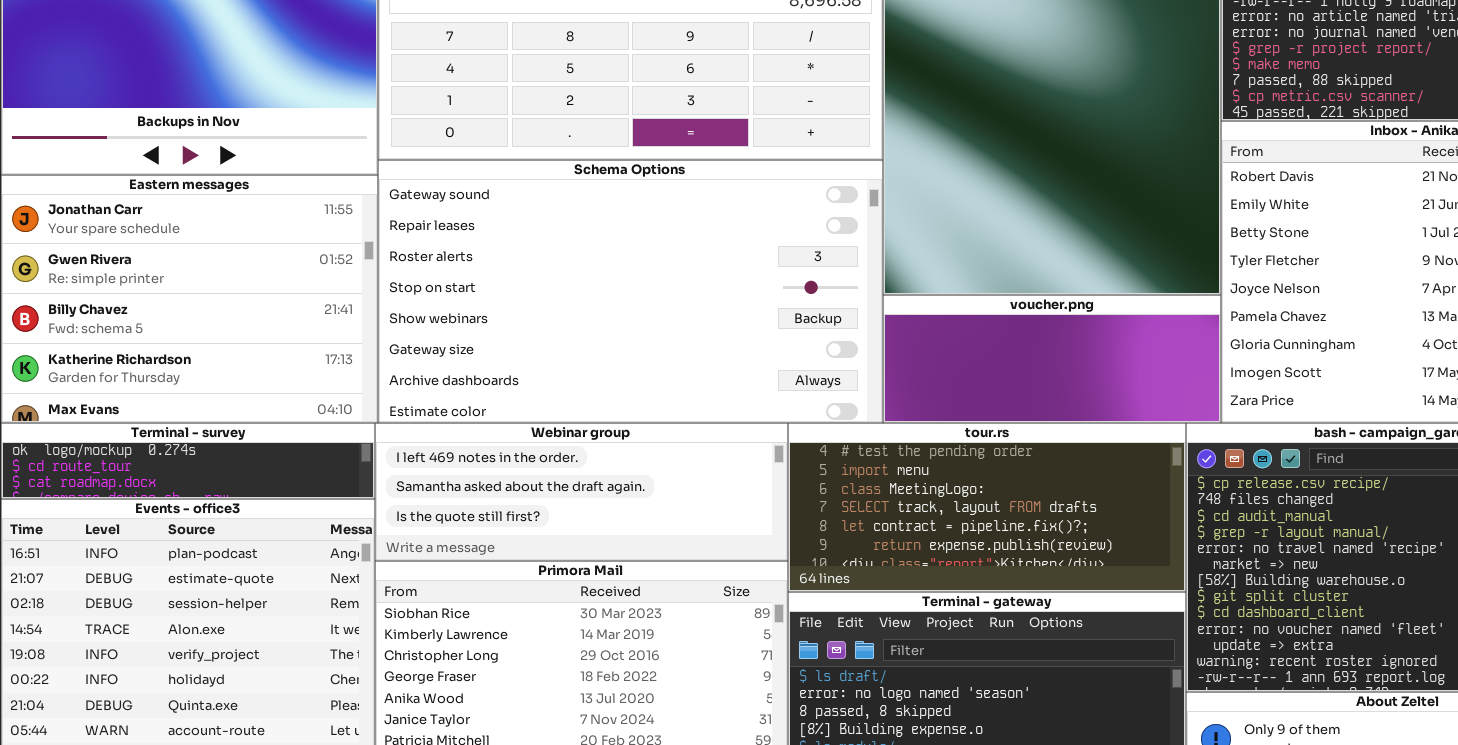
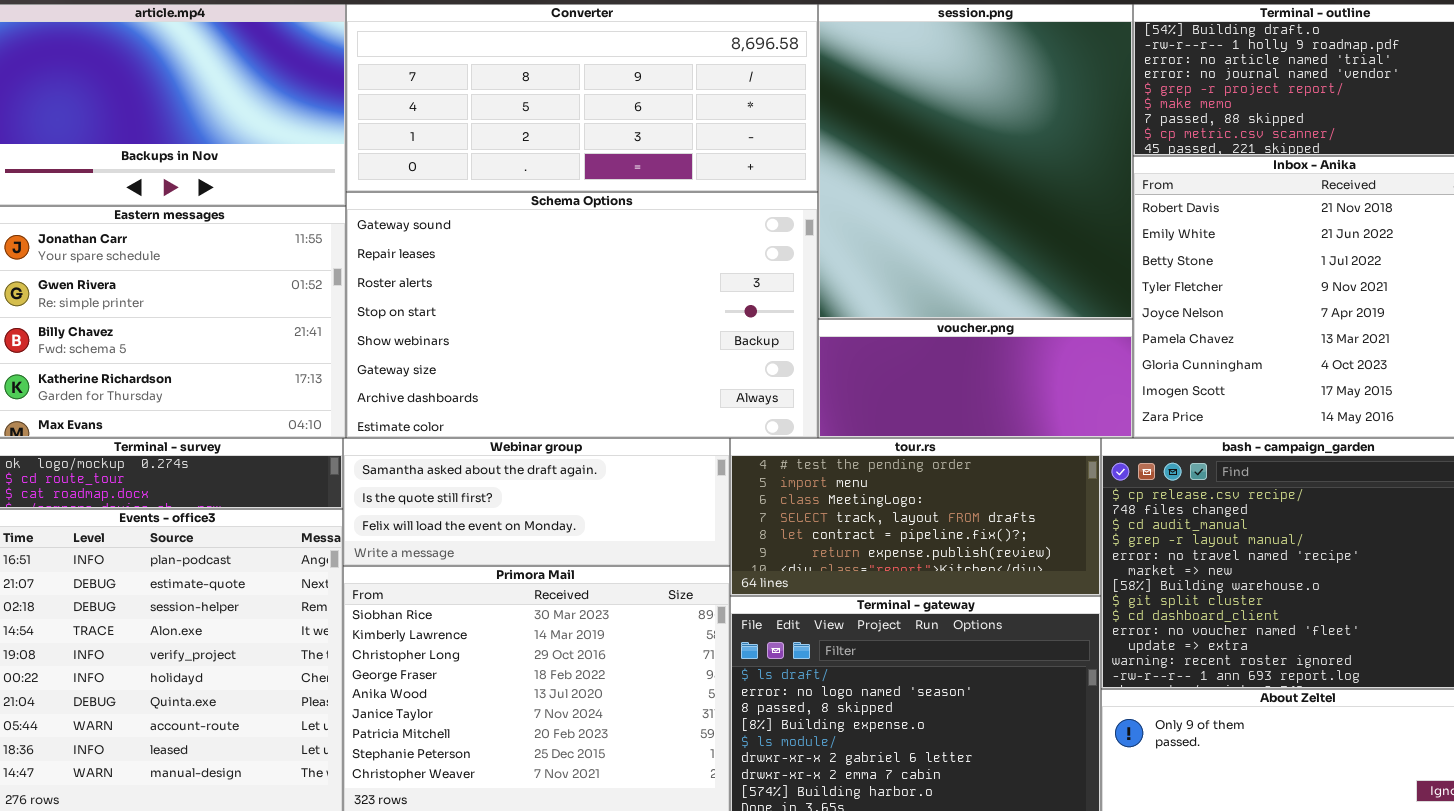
Webinar group: [375,423,788,561] -> [343,438,730,566], scrolled down 1 row

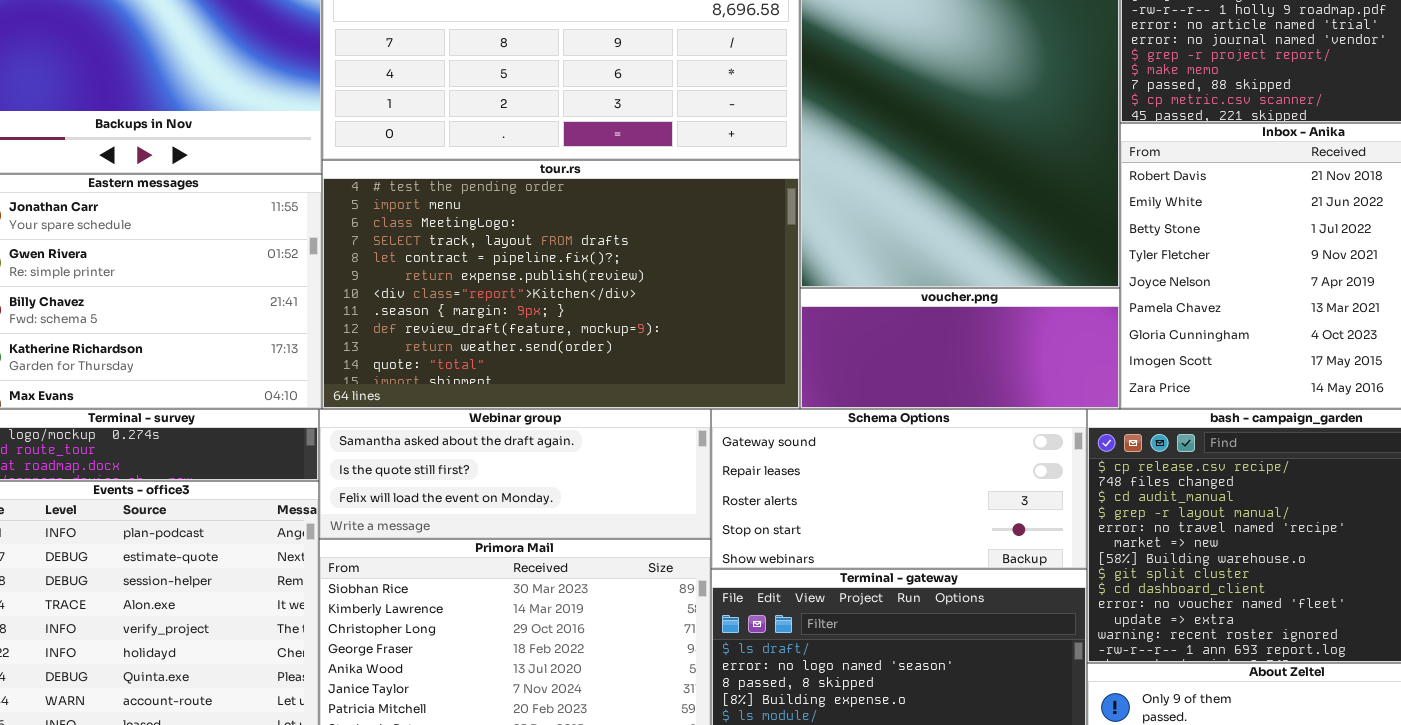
Schema Options: [346,192,818,438] -> [711,409,1087,569], moved, resized
tour.rs: [730,438,1101,596] -> [322,160,800,409], moved, resized

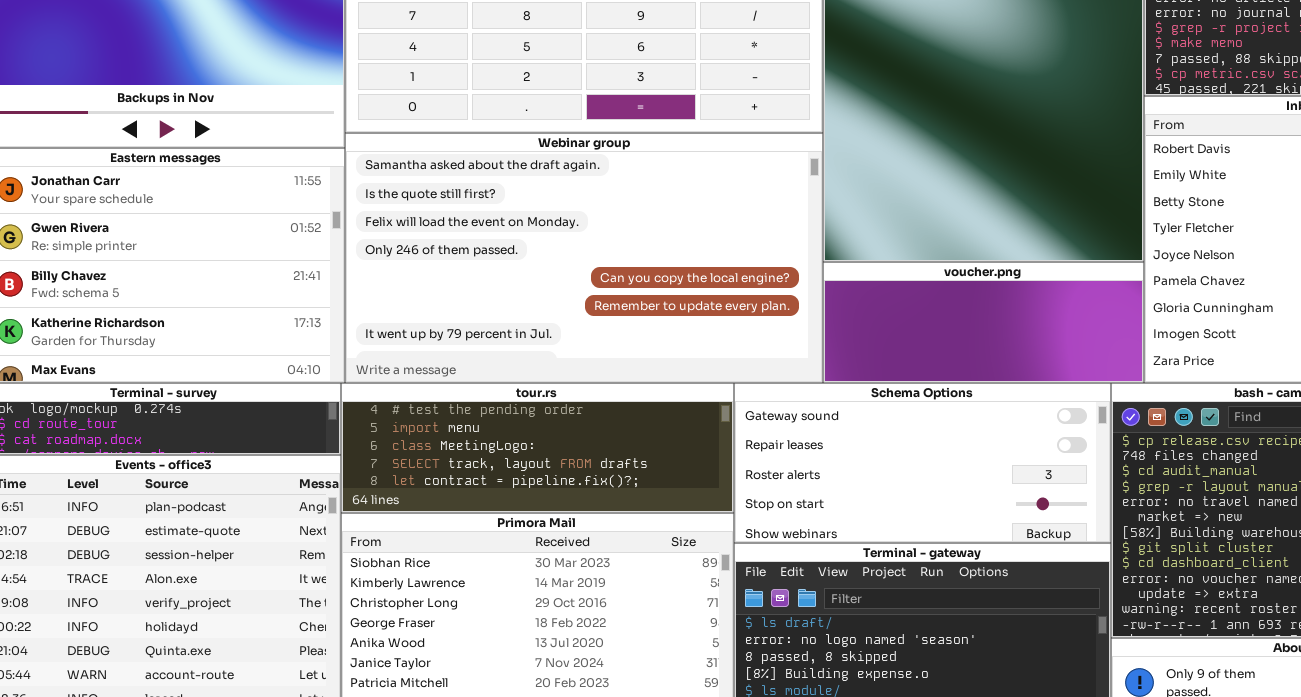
tour.rs: [322,160,800,409] -> [341,383,734,513], moved, resized
Webinar group: [319,409,711,539] -> [345,133,823,383], moved, resized

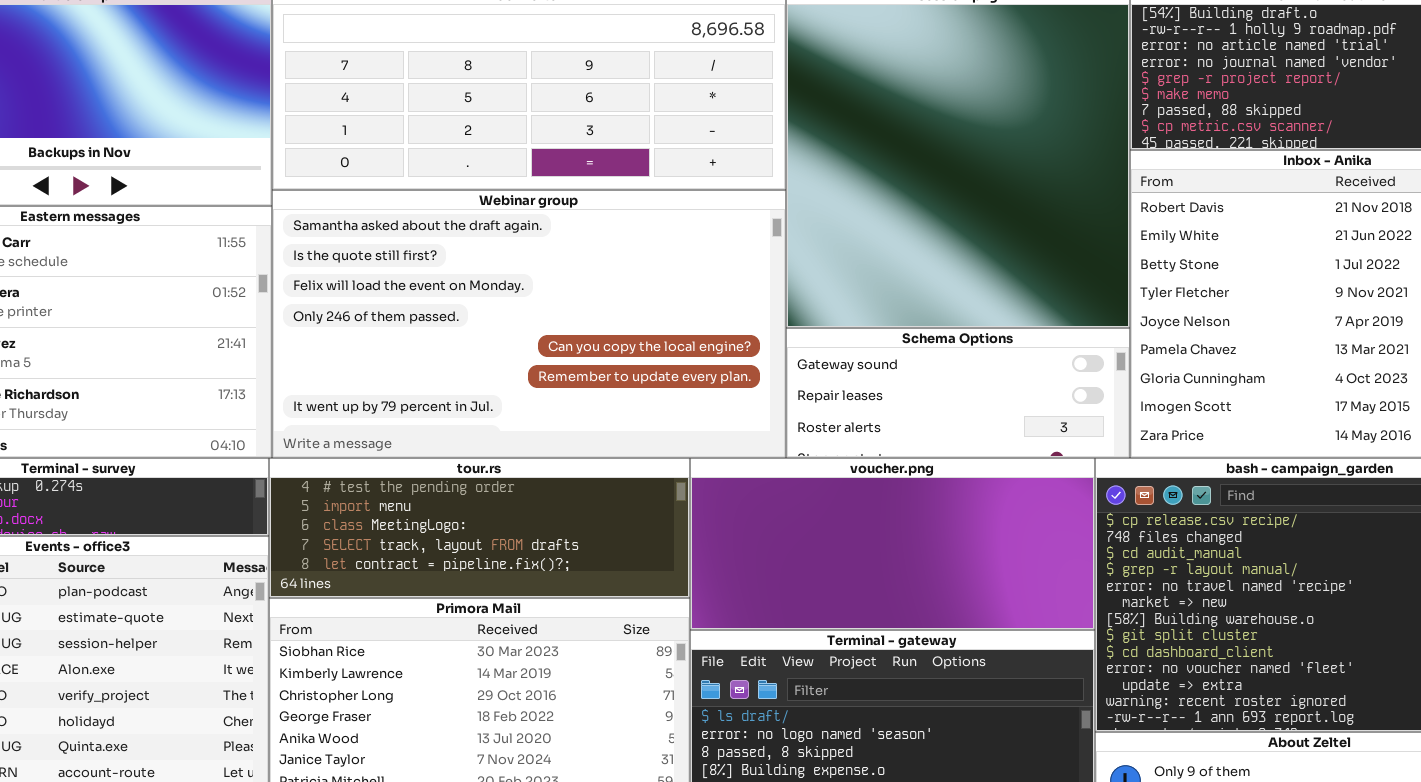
voucher.png: [823,262,1144,383] -> [690,458,1095,630], moved, resized
Schema Options: [734,383,1111,543] -> [786,328,1130,458], moved, resized

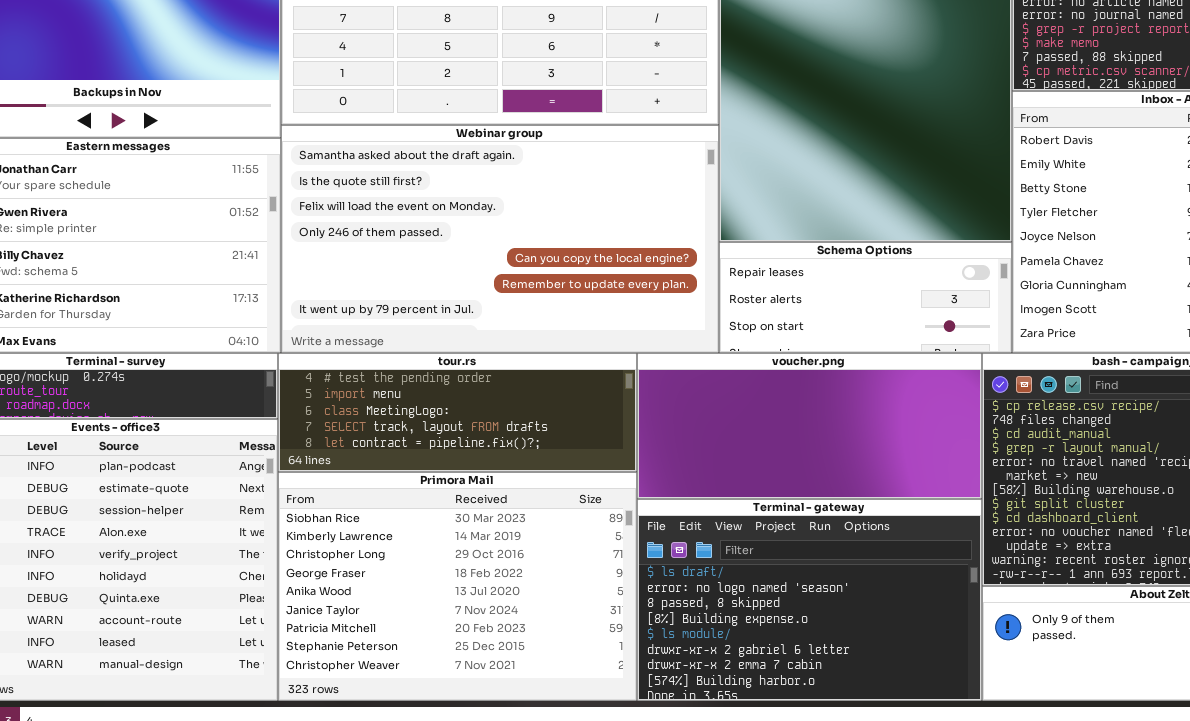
Schema Options: [786,328,1130,458] -> [719,242,1012,353], scrolled down 1 row

